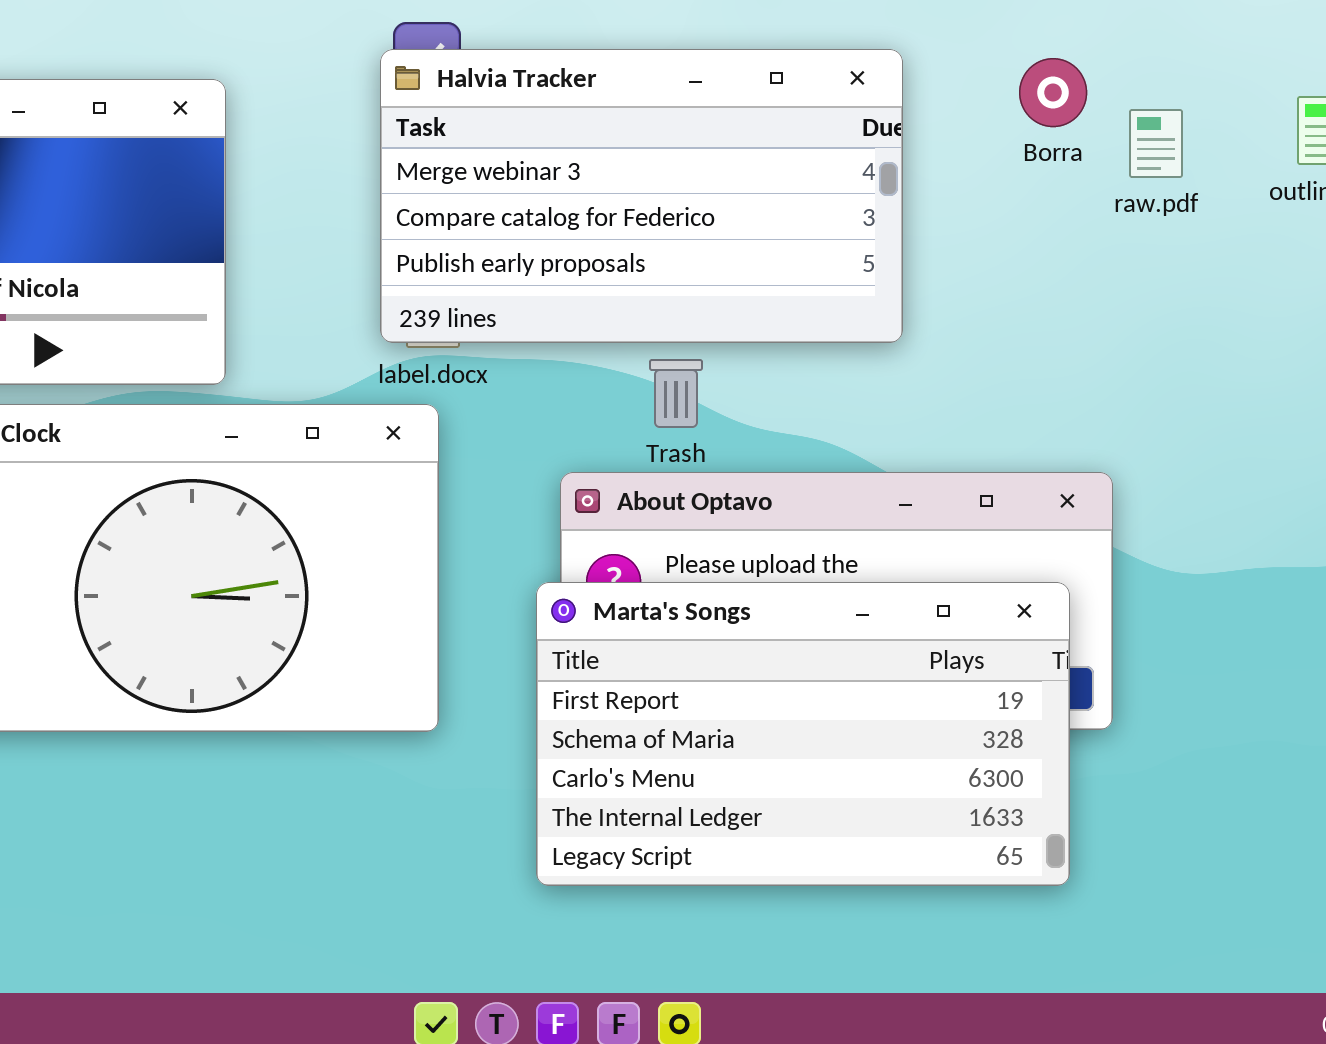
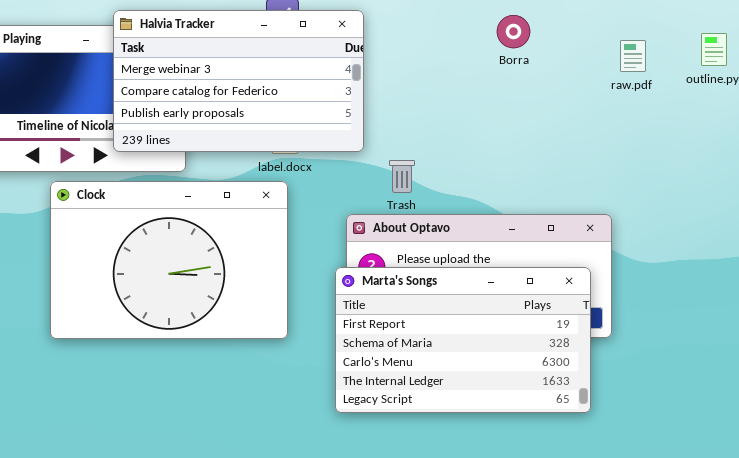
Halvia Tracker: [380,49,903,343] -> [113,10,364,152], moved
Borra: [1019,58,1087,127] -> [497,15,530,48], moved

